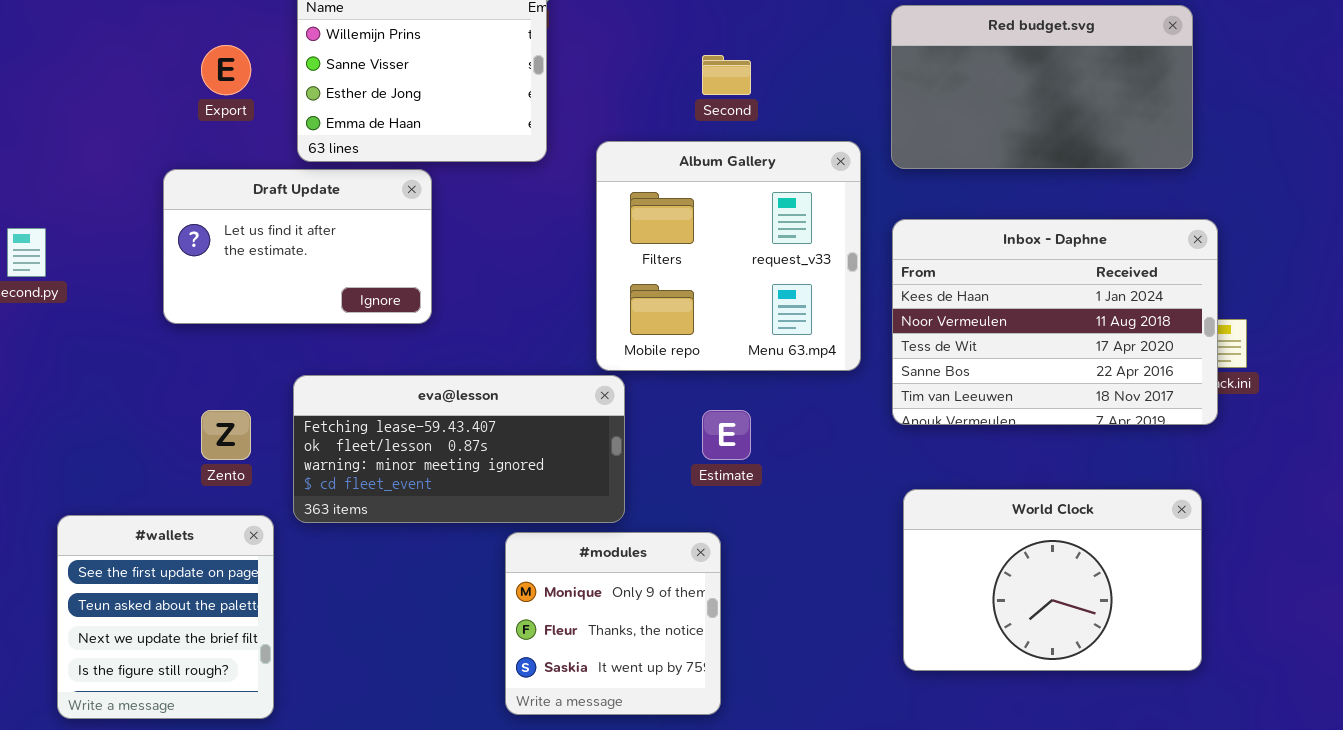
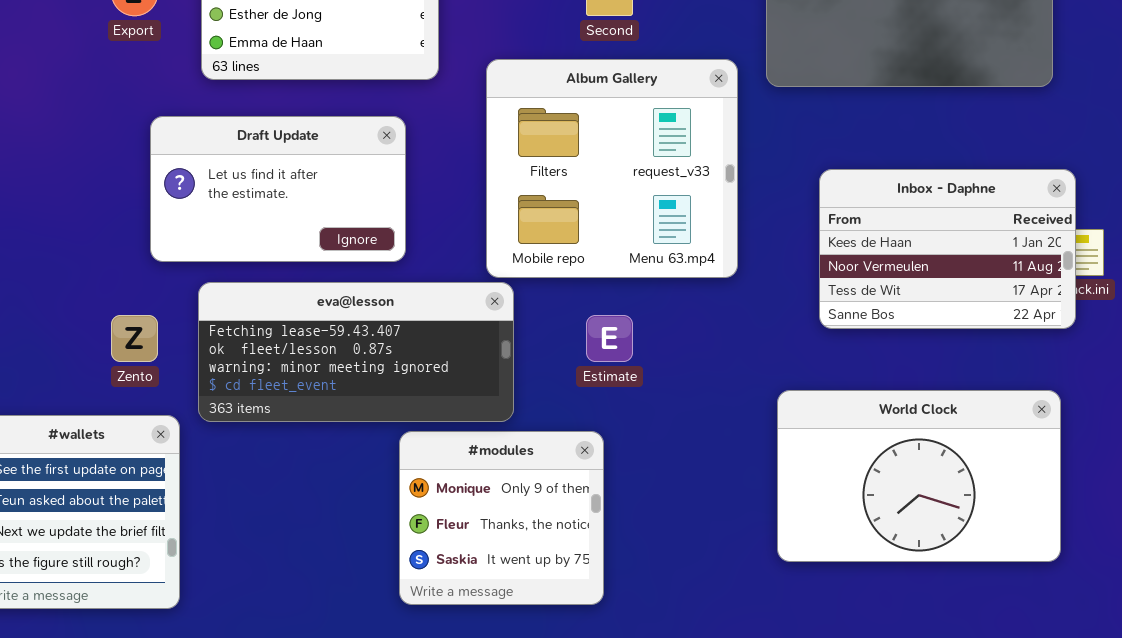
Draft Update: [163,169,432,324] -> [150,116,406,262], moved
Inbox - Daphne: [892,219,1218,425] -> [819,169,1076,329], resized

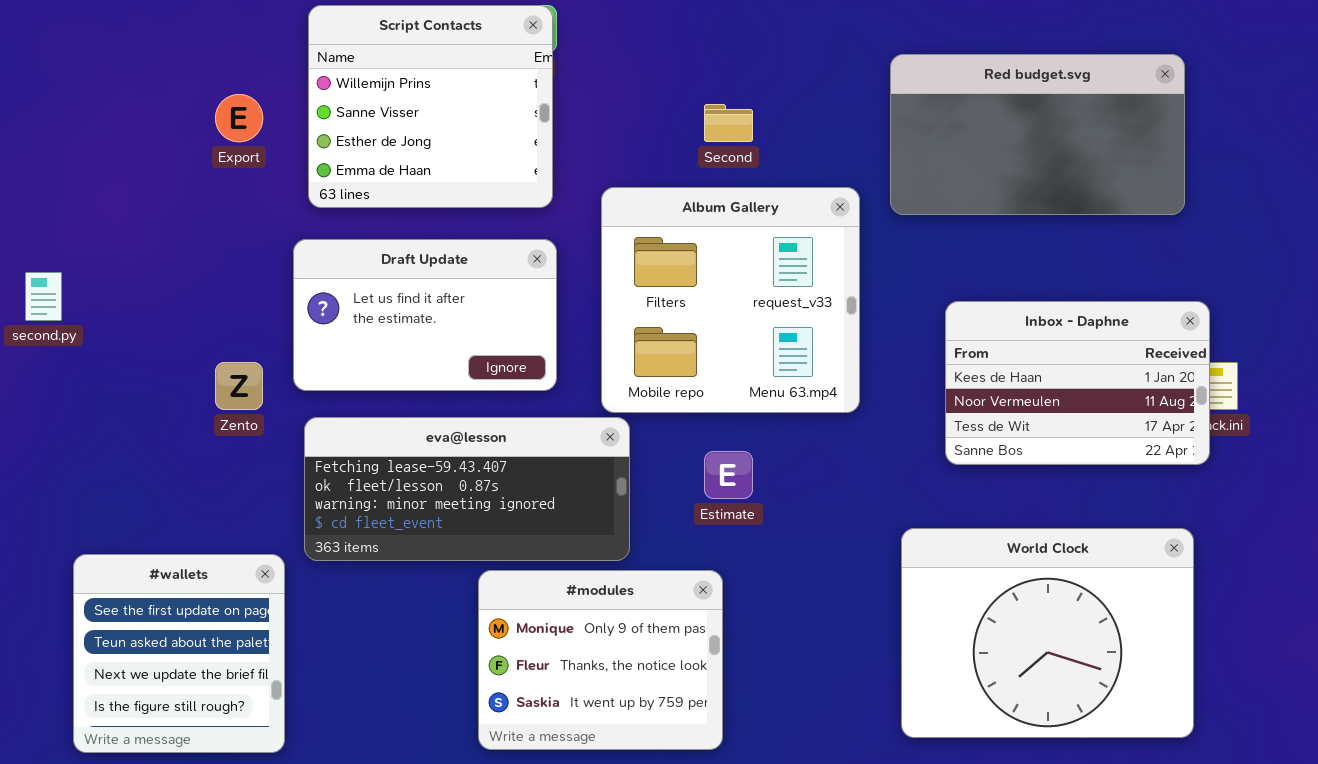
Draft Update: [150,116,406,262] -> [293,239,557,391], moved
Zento: [111,315,158,362] -> [215,362,263,410], moved
World Clock: [777,390,1061,562] -> [901,528,1194,738], resized
#modules: [399,431,604,605] -> [478,570,723,750], resized

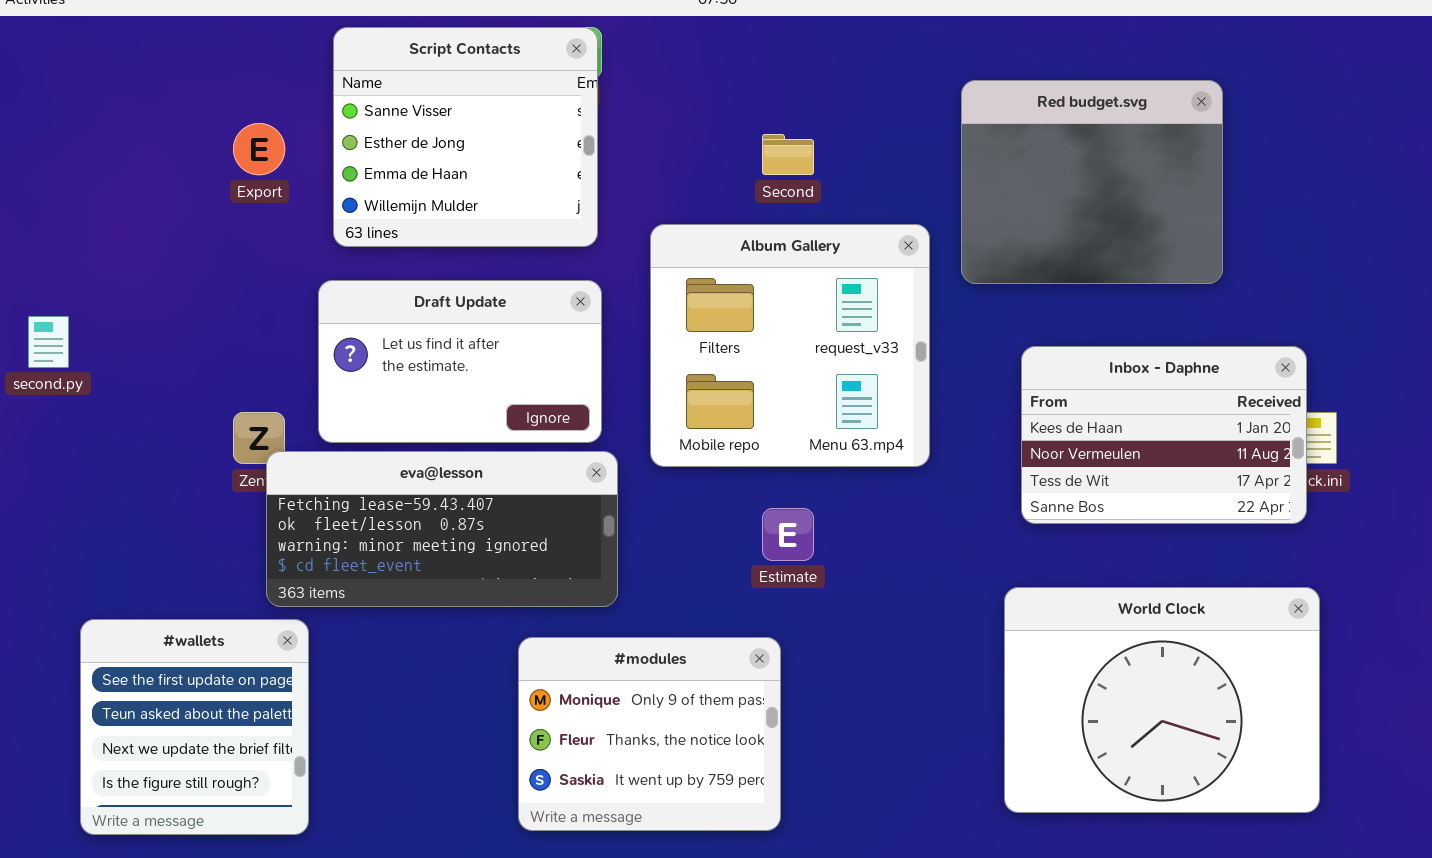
Script Contacts: [308,5,553,208] -> [333,27,598,247], scrolled down 1 row
Red budget.svg: [890,54,1185,215] -> [961,80,1223,284], resized
eva@lesson: [304,417,630,561] -> [266,451,618,607], moved
World Clock: [901,528,1194,738] -> [1004,587,1320,813], moved

